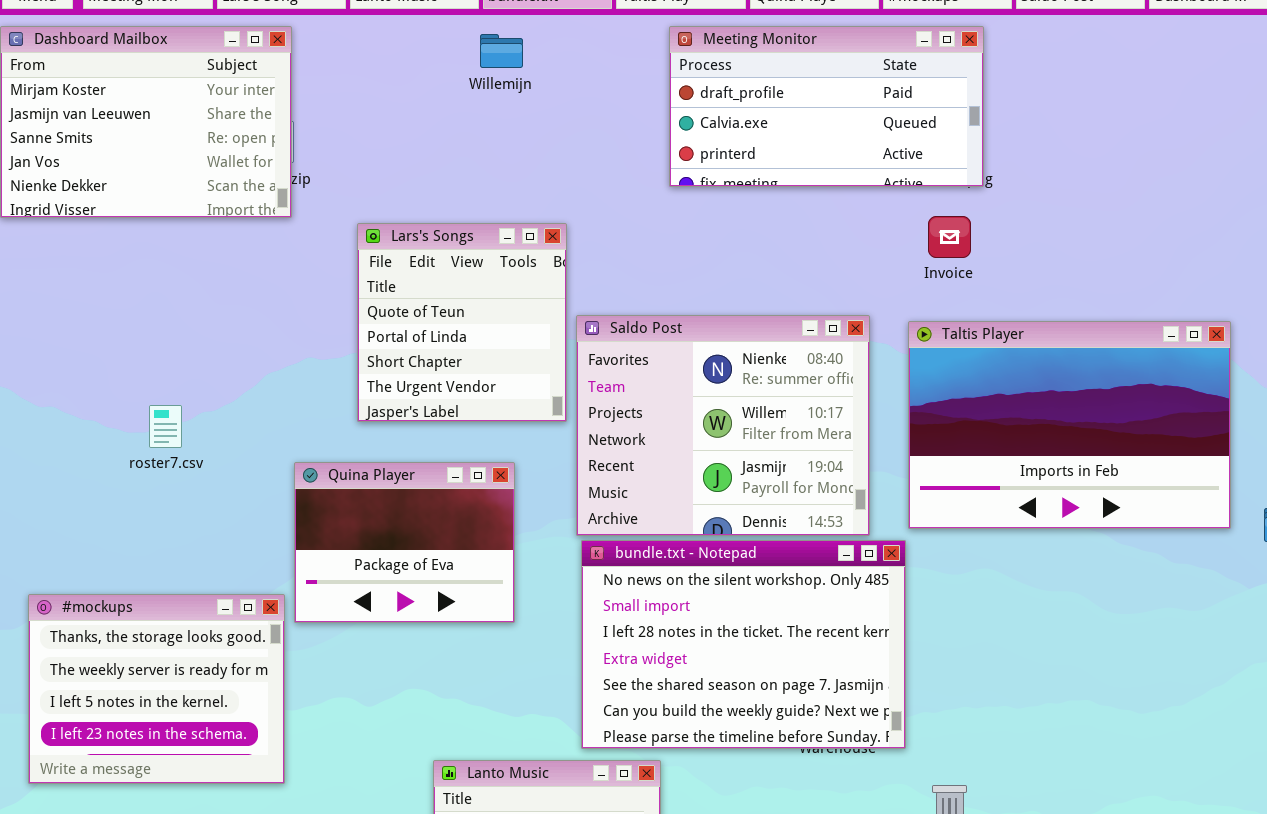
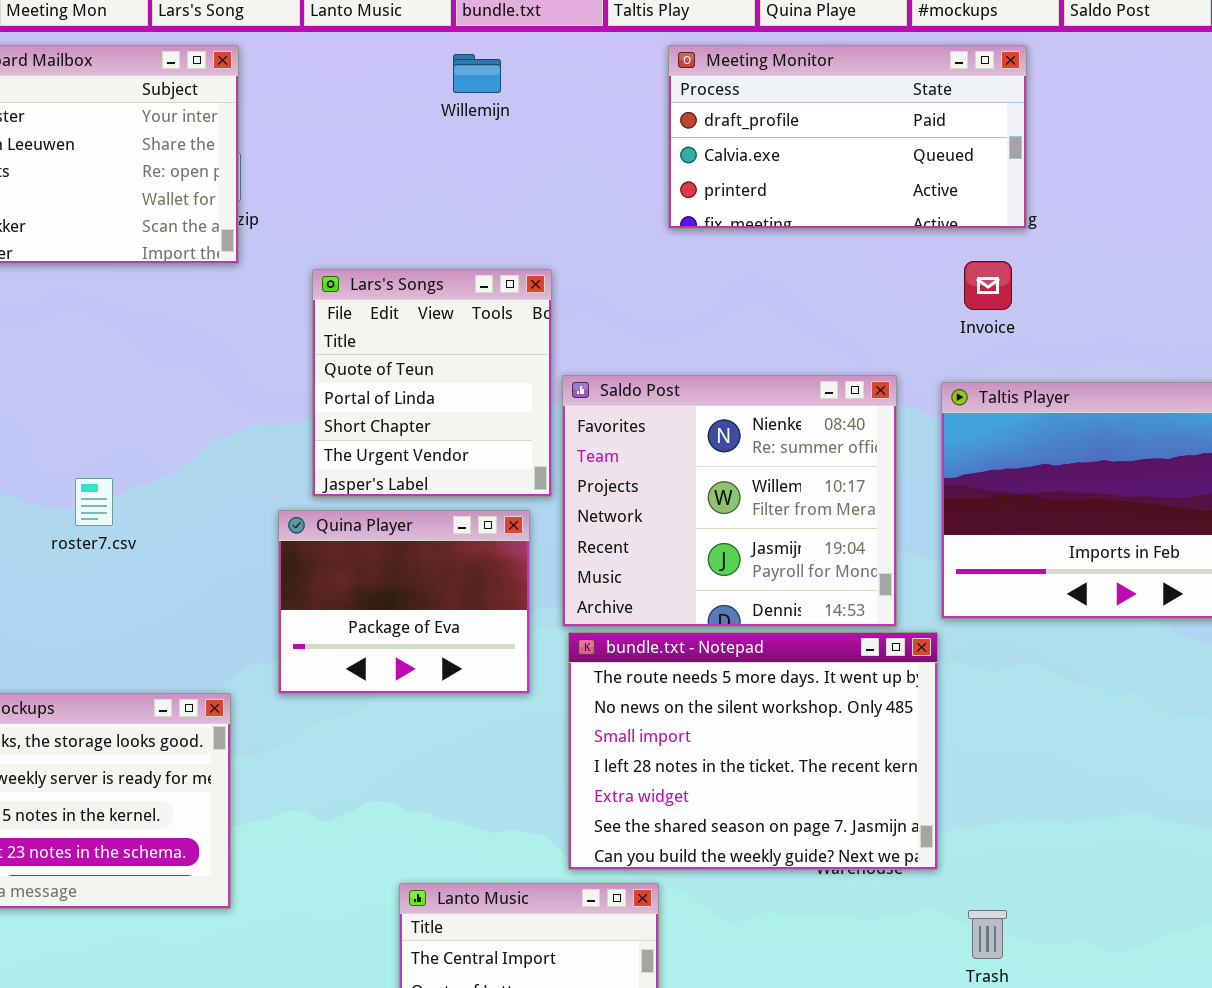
Quina Player: [294,462,515,623] -> [278,510,530,694], moved
bundle.txt - Notepad: [581,540,906,749] -> [568,632,938,870], scrolled up 1 row

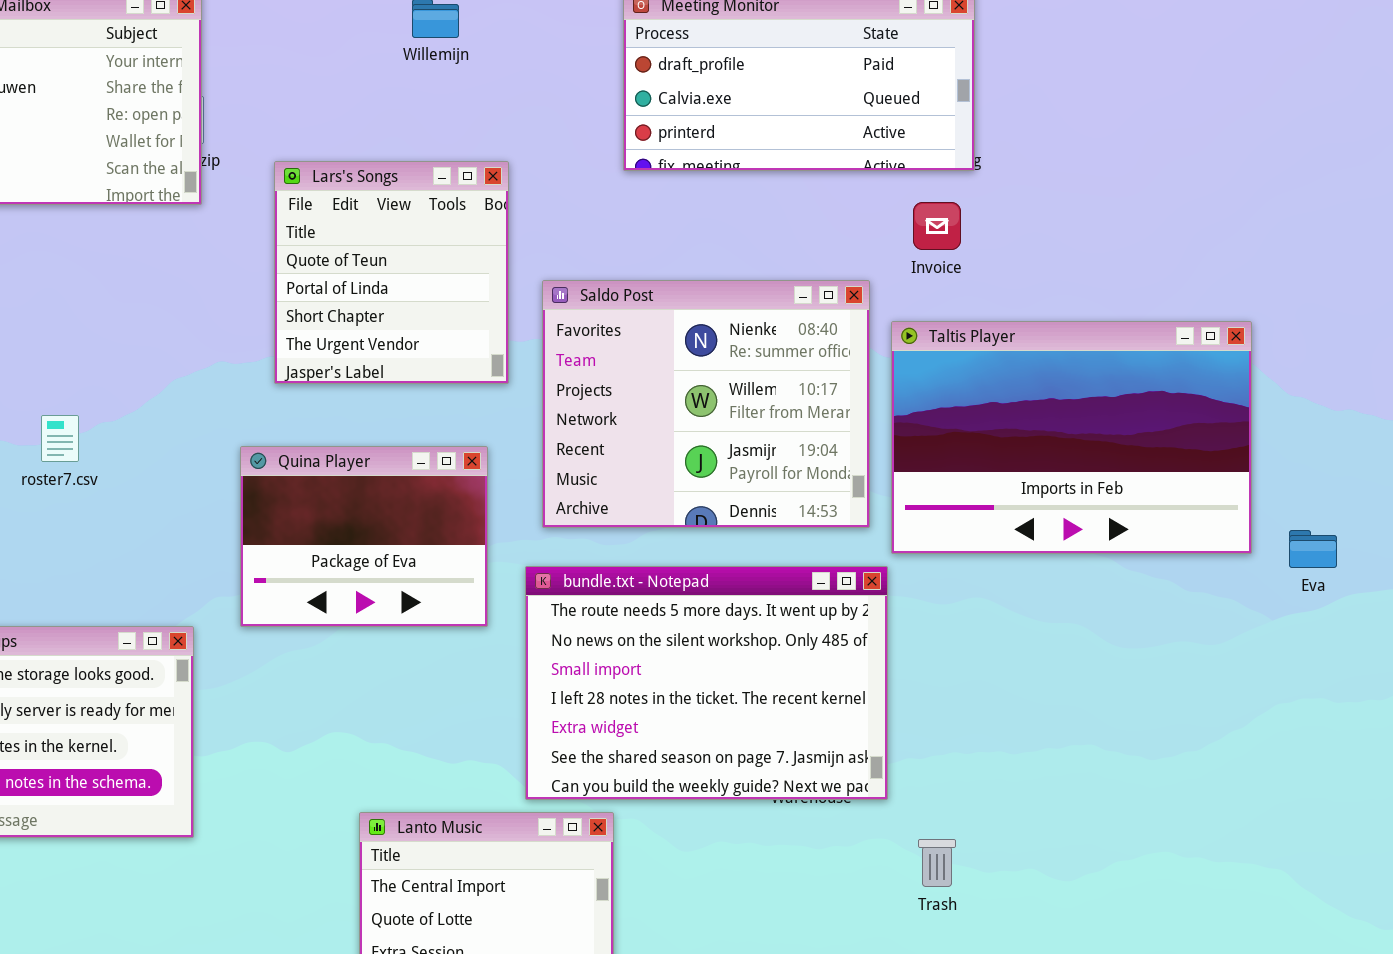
Lars's Songs: [312,269,552,497] -> [274,161,509,384], moved
Saldo Post: [562,375,897,627] -> [542,280,870,528], moved

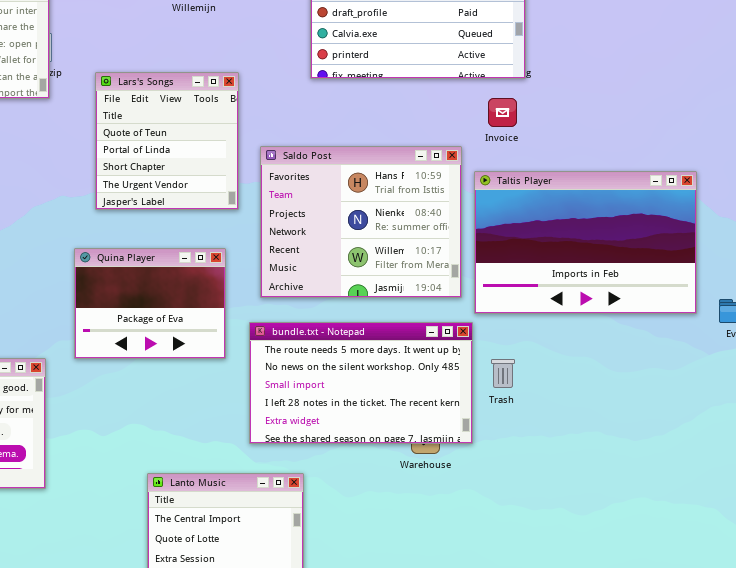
Saldo Post: [542,280,870,528] -> [260,146,462,298], scrolled up 1 row
bundle.txt - Notepad: [525,566,888,800] -> [249,322,473,444], resized
Trash: [918,839,956,887] -> [491,359,515,388], moved

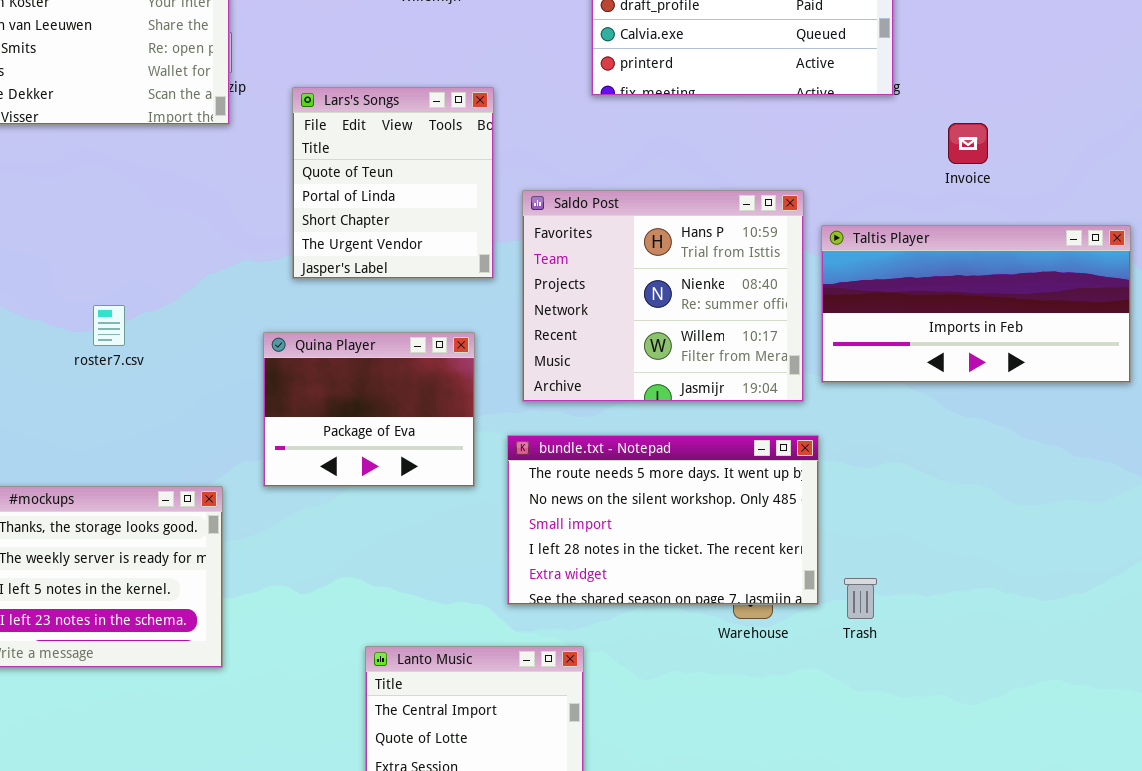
Invoice: [488,98,517,127] -> [948,123,988,164], moved
Taltis Player: [474,171,697,314] -> [821,225,1131,383], resized
Trash: [491,359,515,388] -> [844,578,877,619], moved

